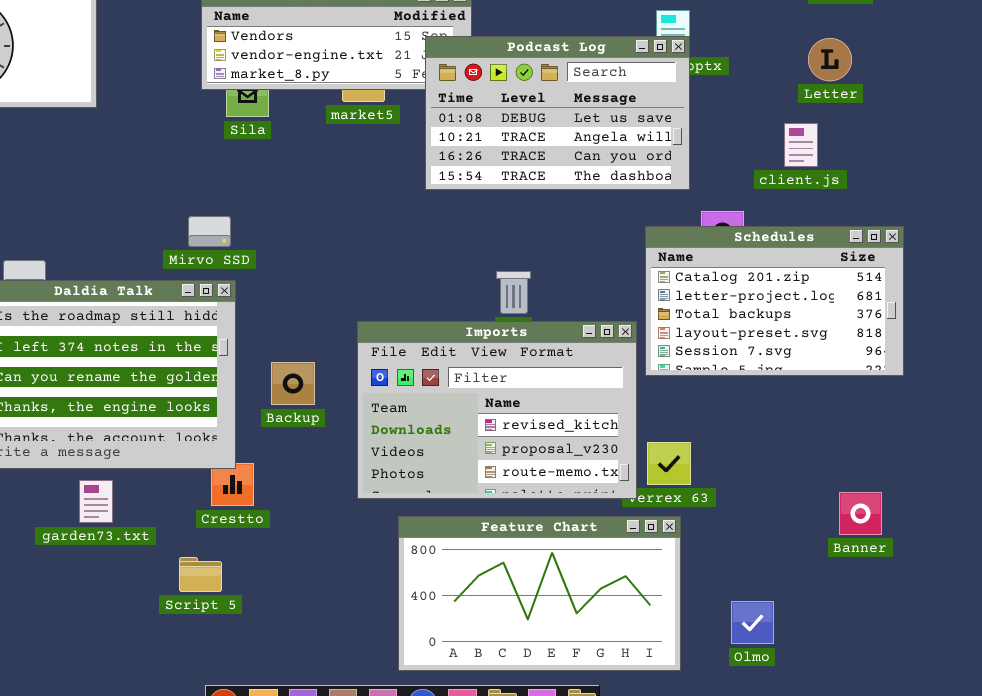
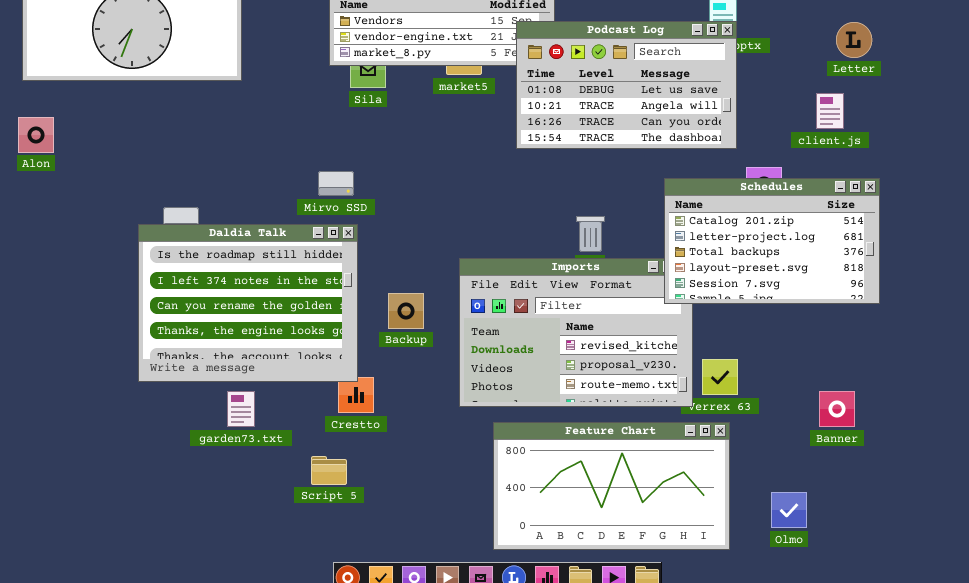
Schedules: [645,226,904,376] -> [664,178,880,304], moved
Banner: [839,492,882,535] -> [819,391,855,427], moved

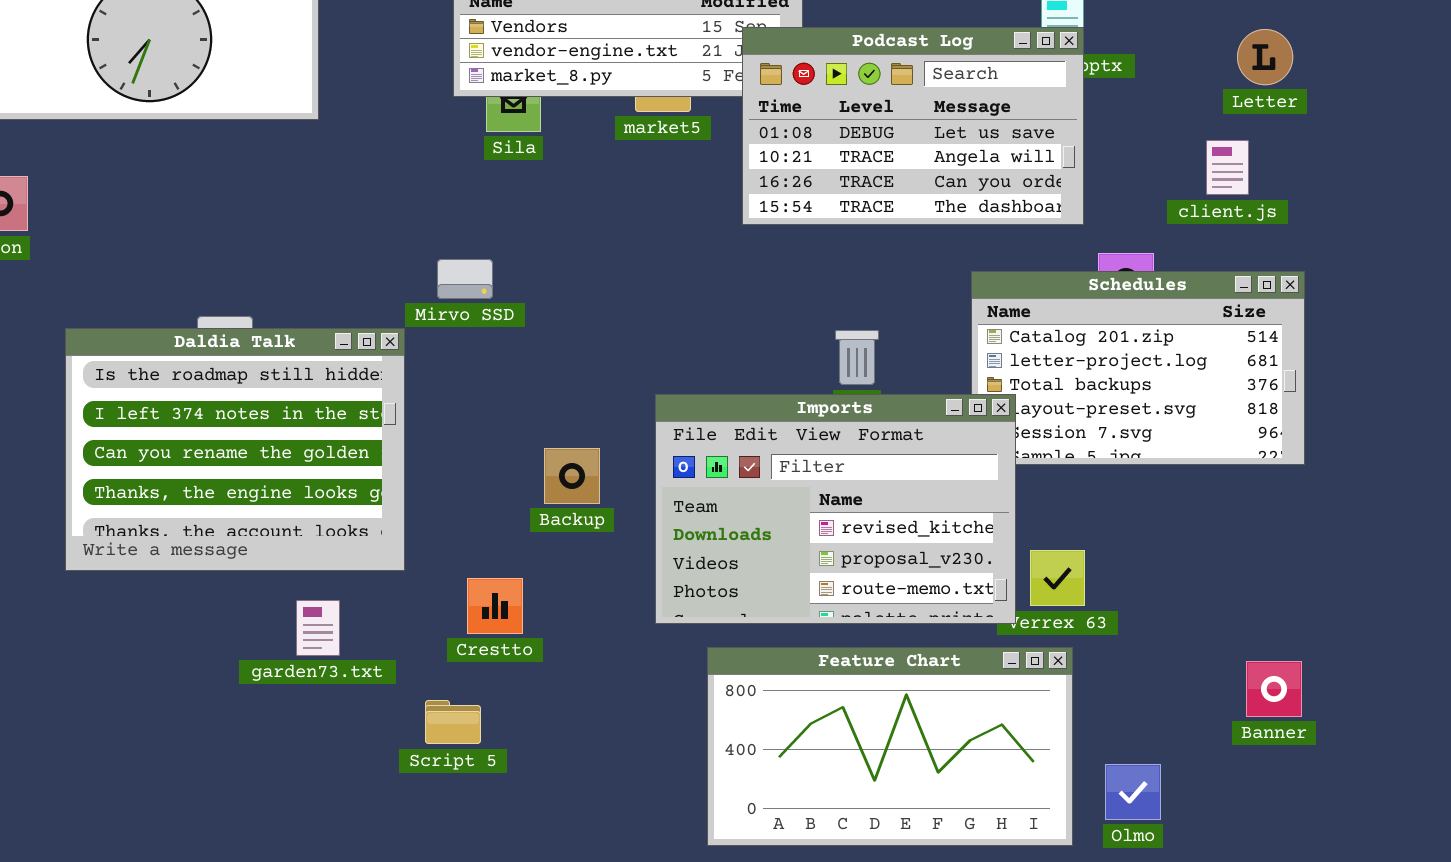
Daldia Talk: [138,224,358,382] -> [65,328,405,571], moved
Imports: [459,258,693,407] -> [655,394,1016,624], raised
Banner: [819,391,855,427] -> [1246,661,1302,717], moved
Olmo: [771,492,807,528] -> [1105,764,1161,820], moved

